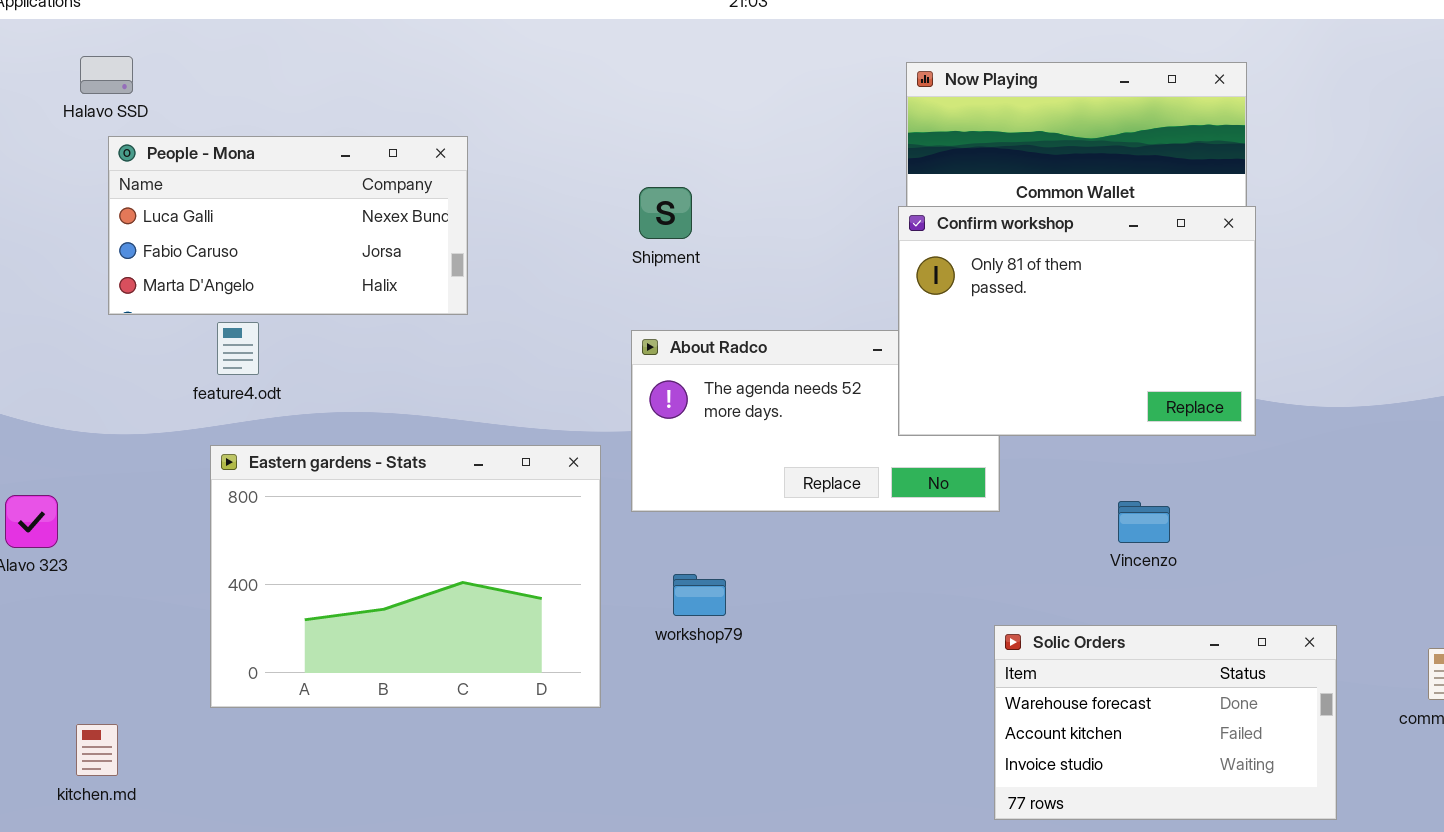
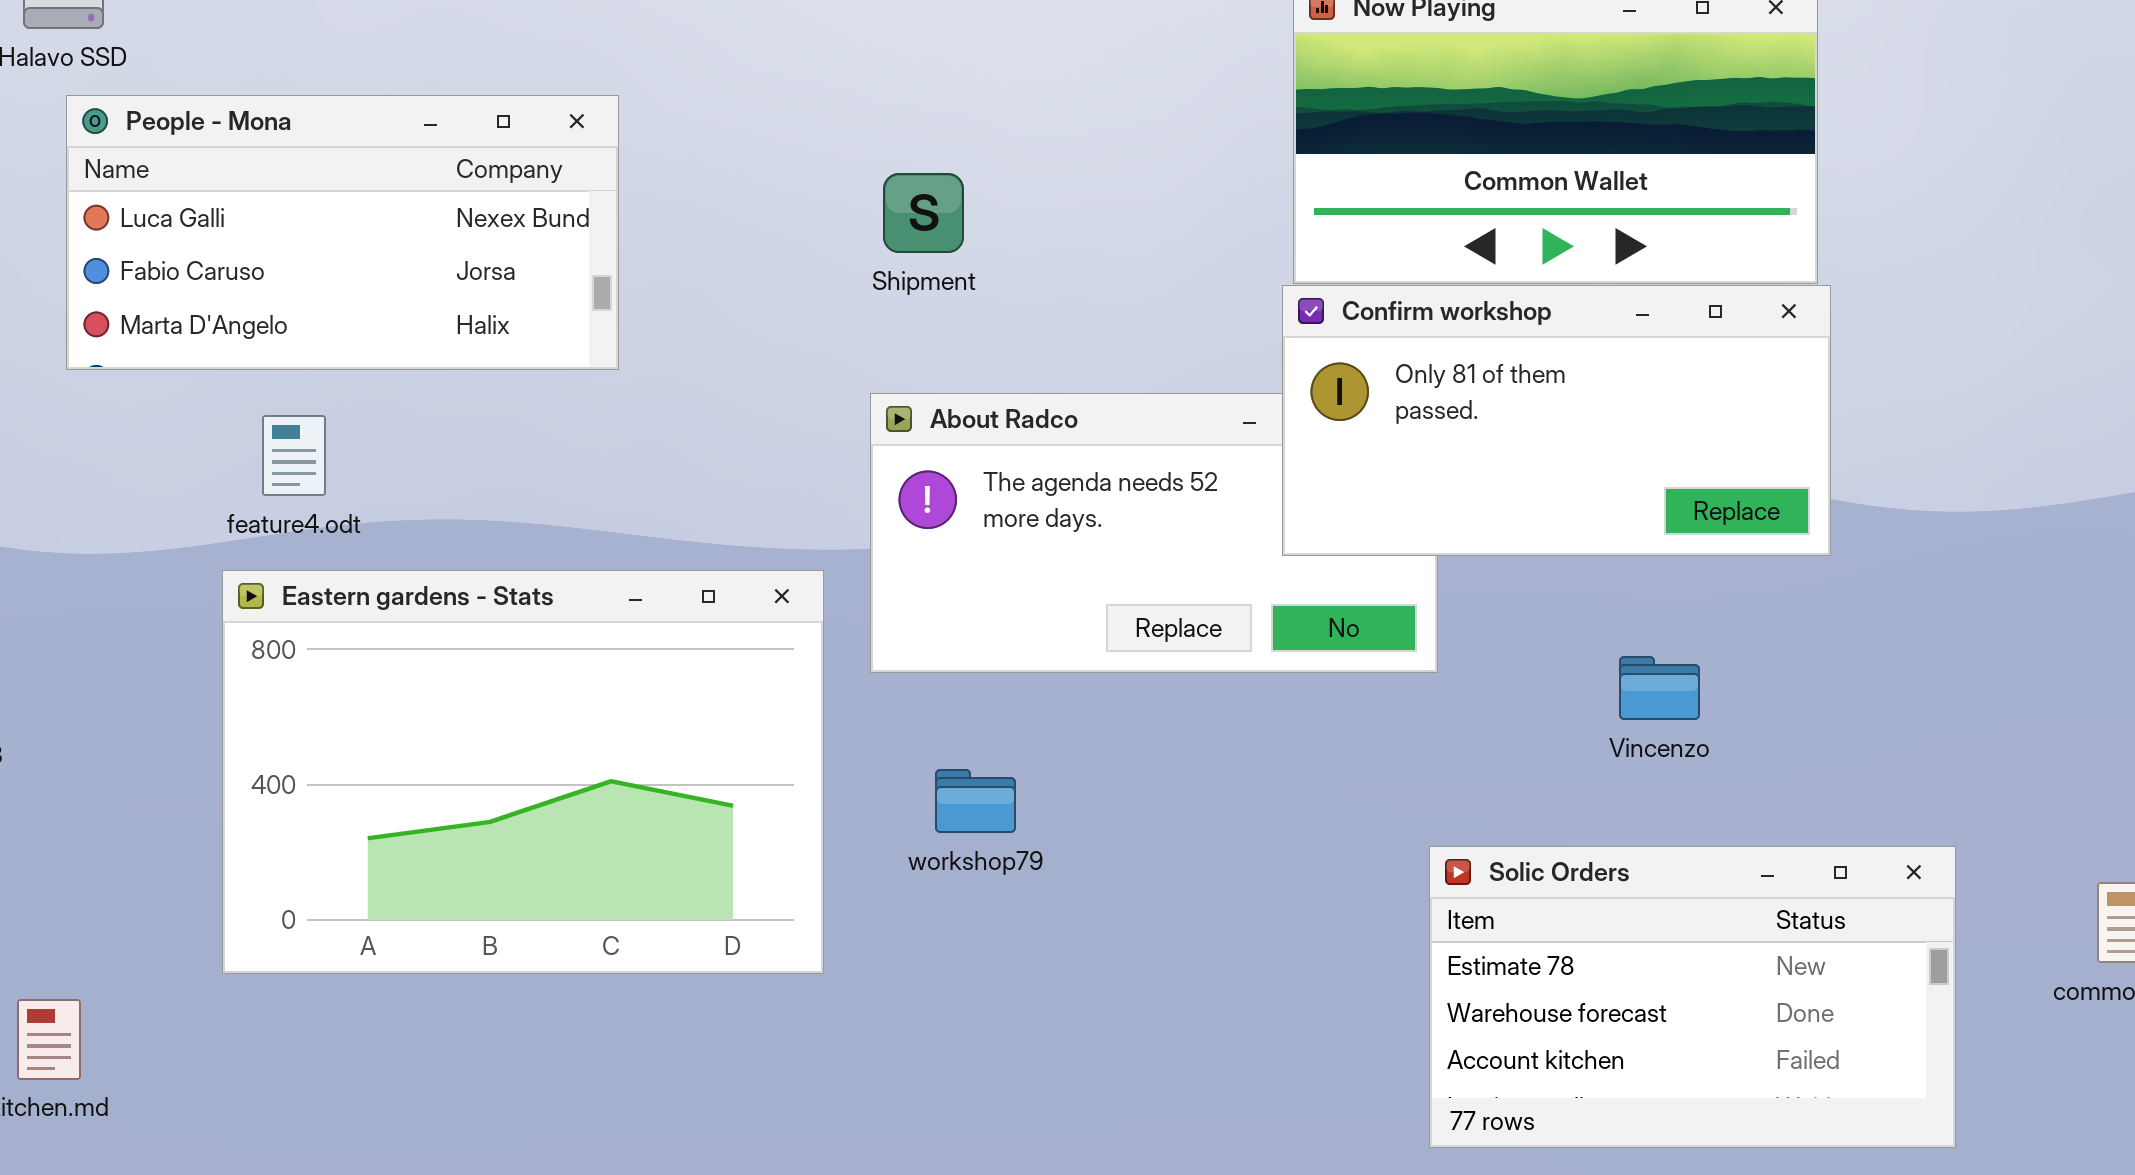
Confirm workshop: [898,206,1256,436] -> [1282,285,1831,556], resized
feature4.odt: [217,322,259,375] -> [262,415,326,496], moved
Solic Orders: [994,625,1337,820] -> [1429,846,1956,1148], scrolled up 1 row

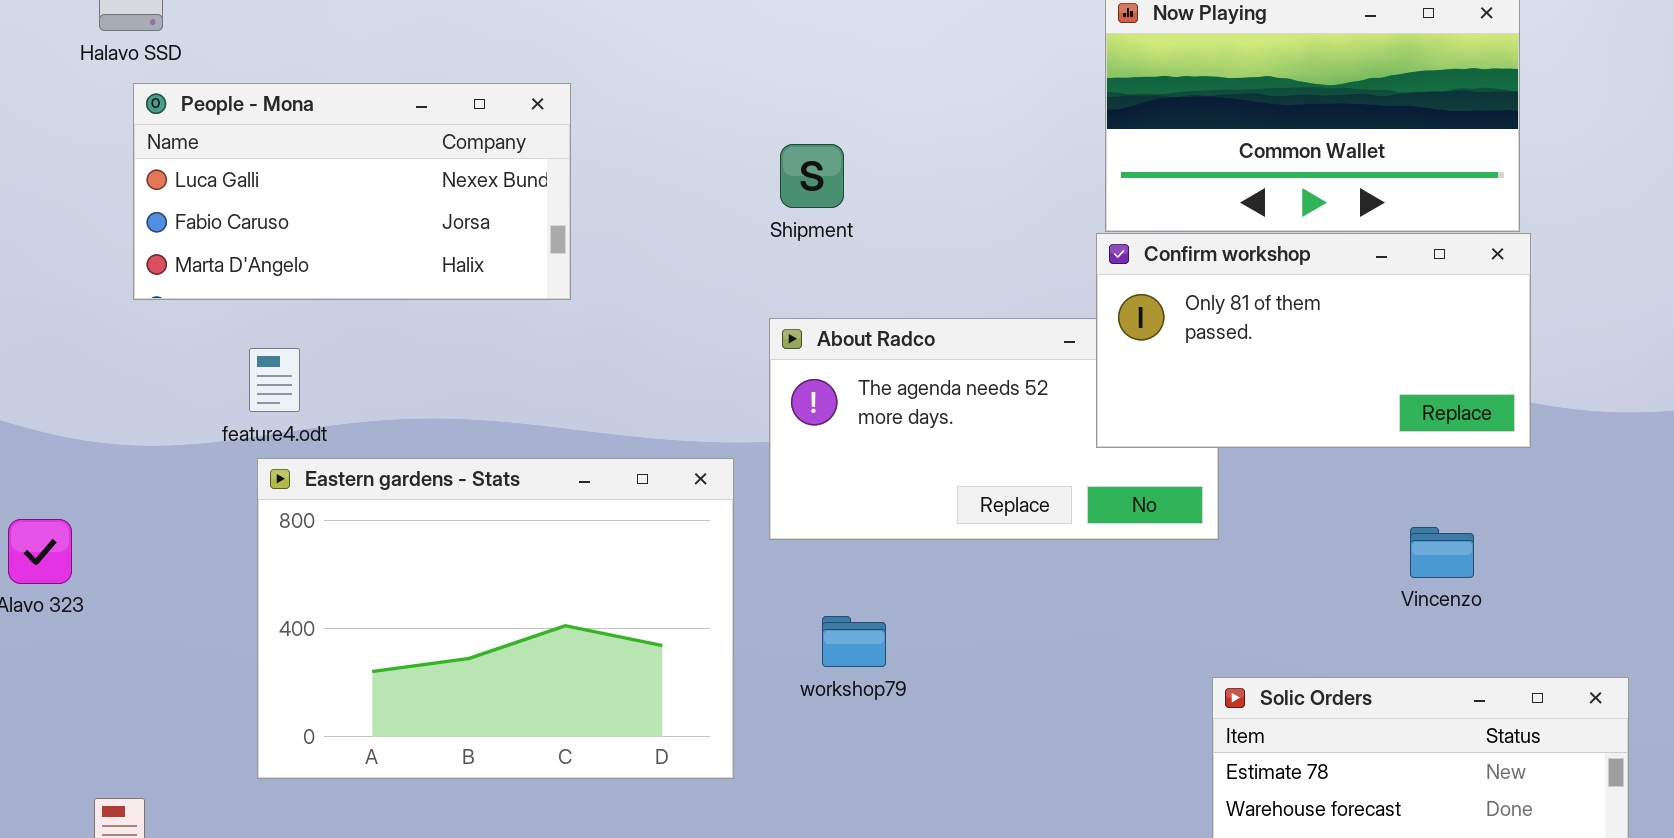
feature4.odt: [262,415,326,496] -> [249,348,300,412], moved
Vincenzo: [1619,656,1700,720] -> [1410,527,1474,578], moved

